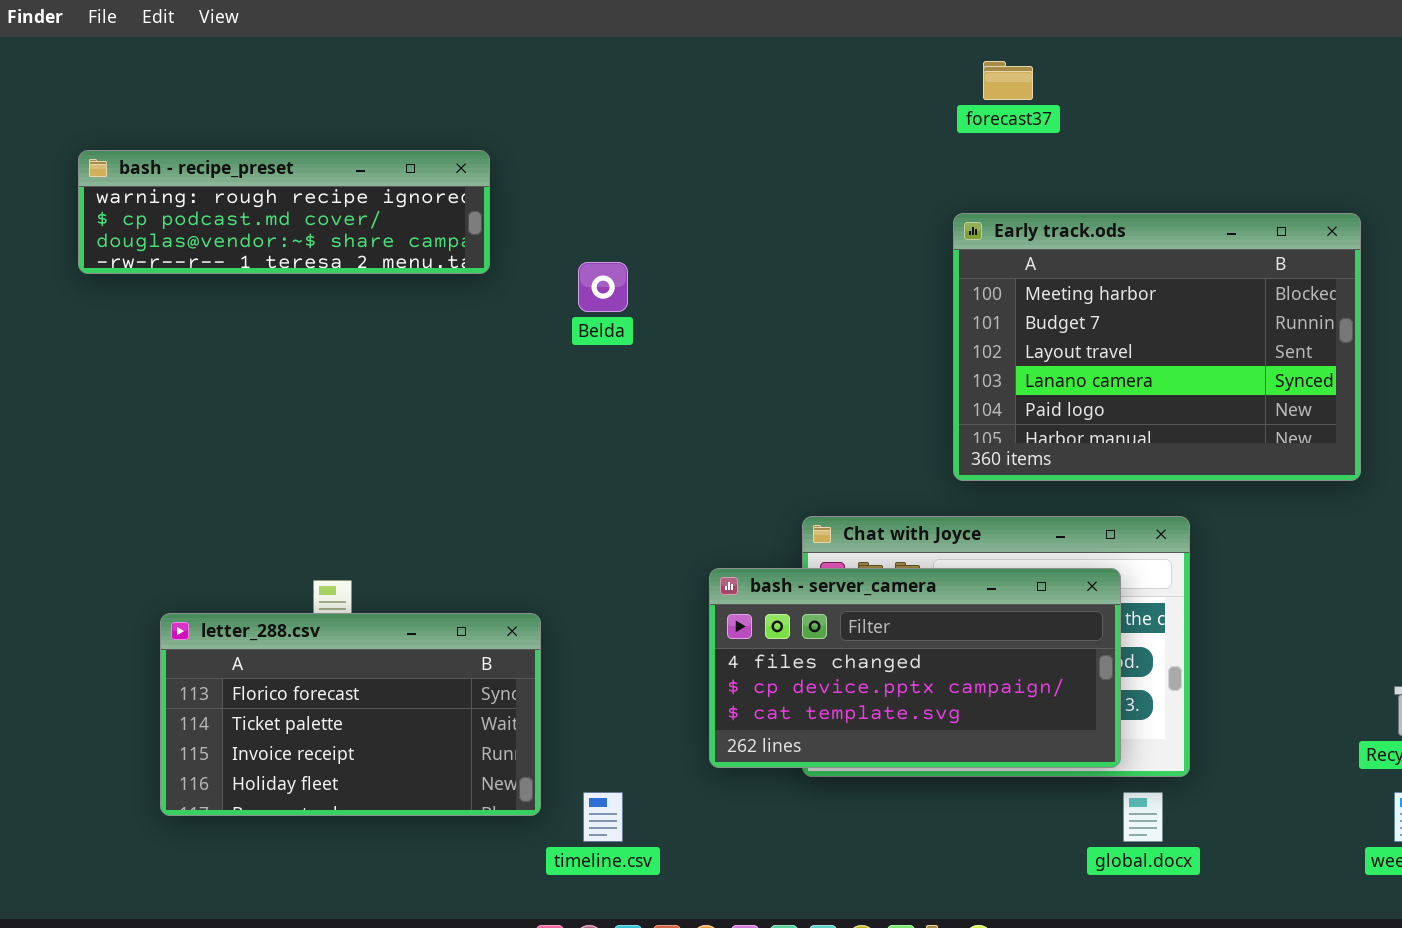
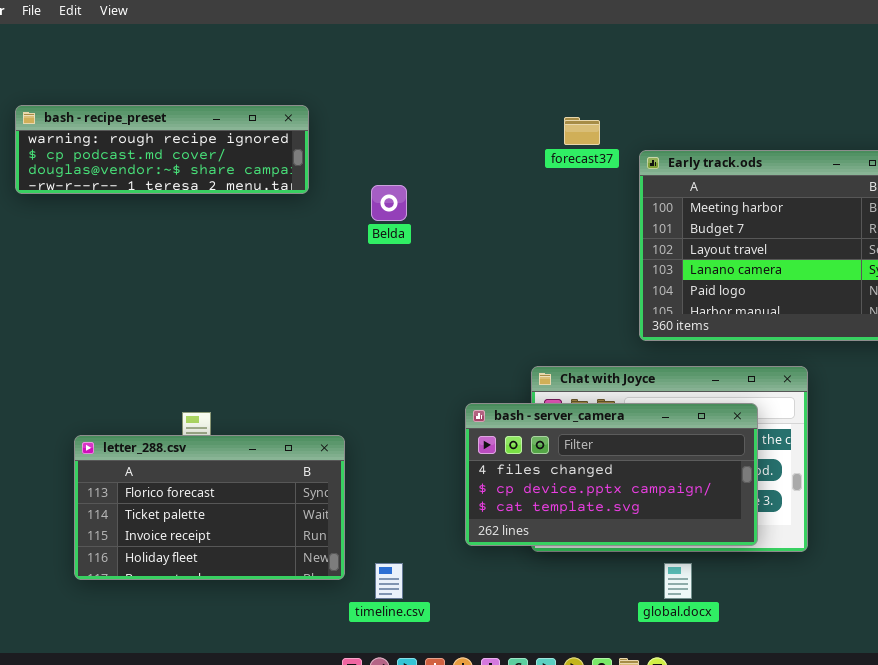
forecast37: [983,61,1033,100] -> [564,117,600,145], moved
global.docx: [1123,792,1163,842] -> [664,563,692,599], moved

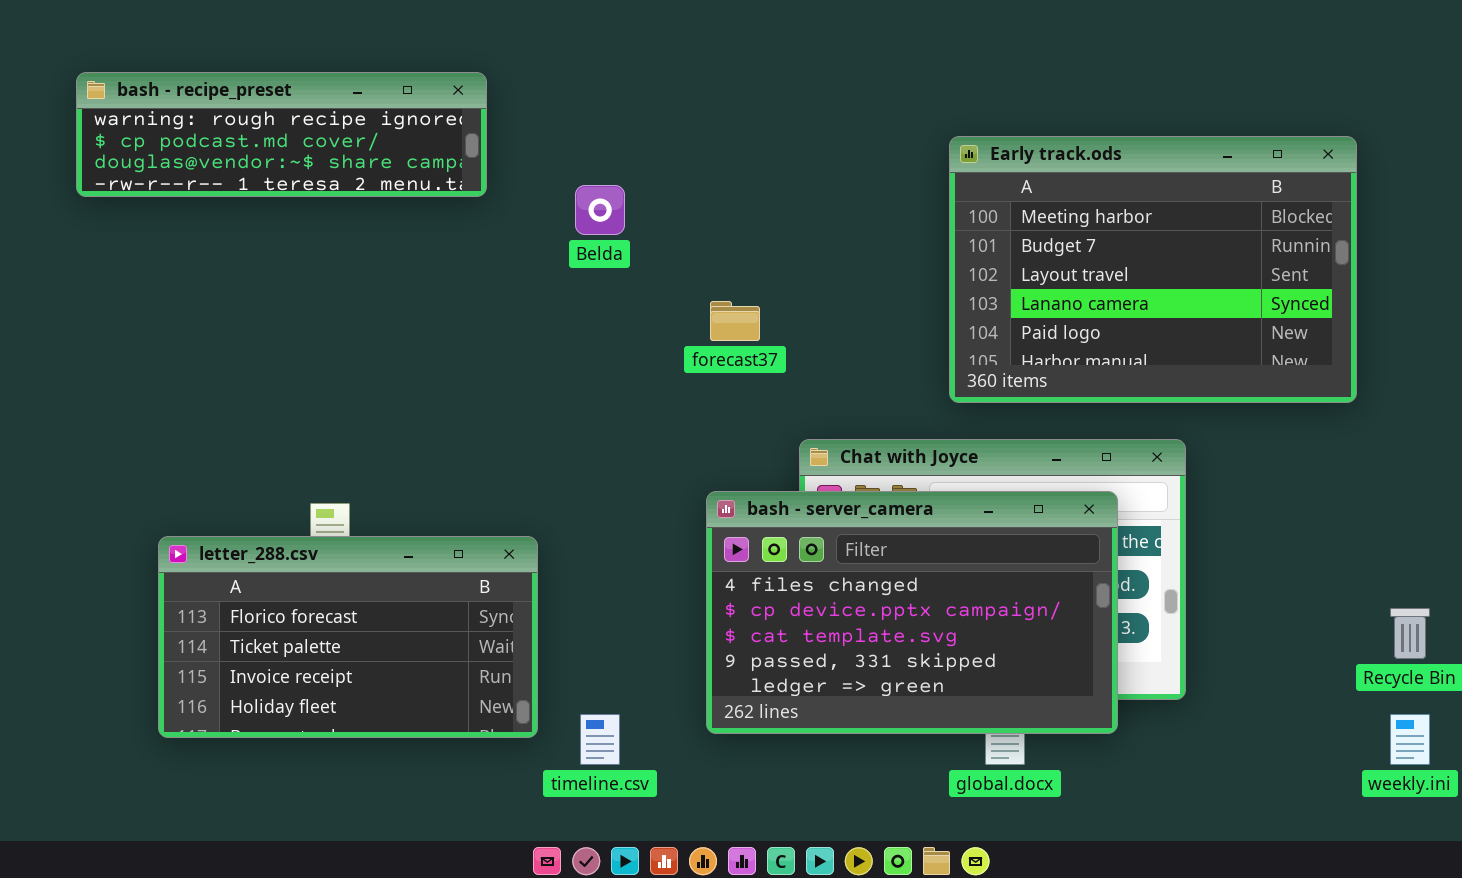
forecast37: [564,117,600,145] -> [710,301,760,341], moved
bash - server_camera: [465,403,758,546] -> [706,491,1118,734], resized

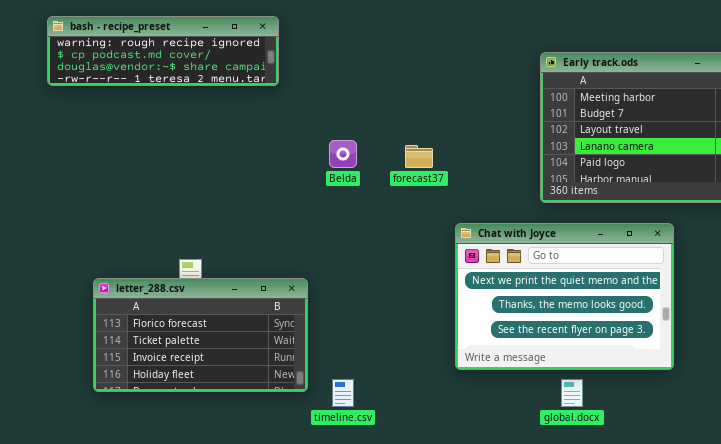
Belda: [575,185,625,235] -> [329,140,357,168], moved
bash - server_camera: [706,491,1118,734] -> none, closed

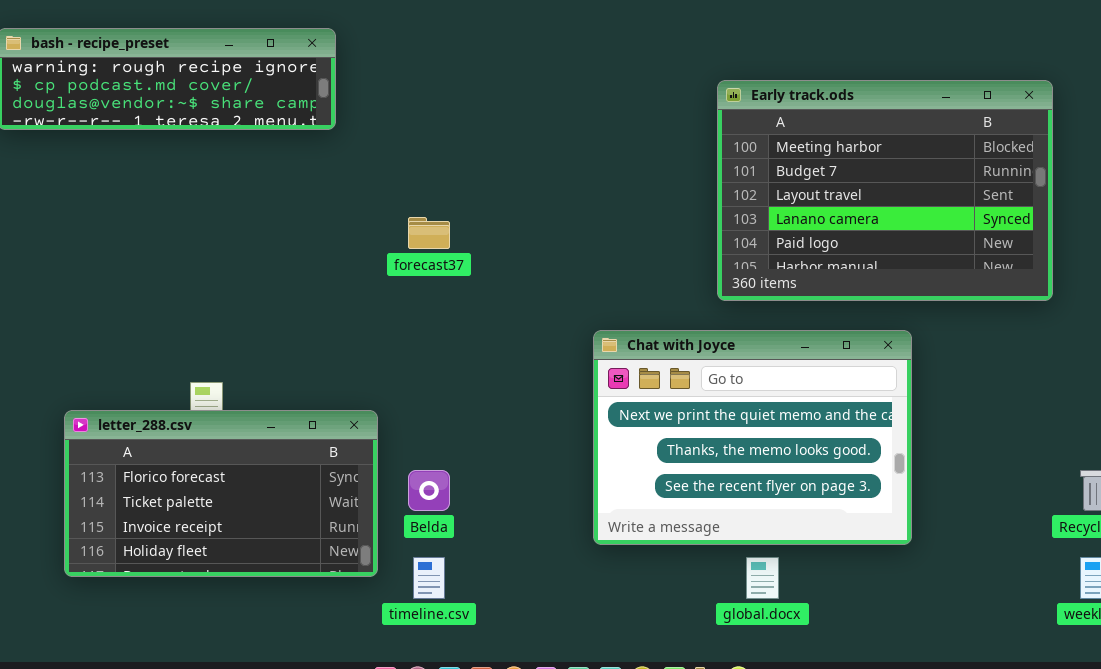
Belda: [329,140,357,168] -> [408,470,450,511], moved
forecast37: [405,145,433,168] -> [408,217,450,249], moved

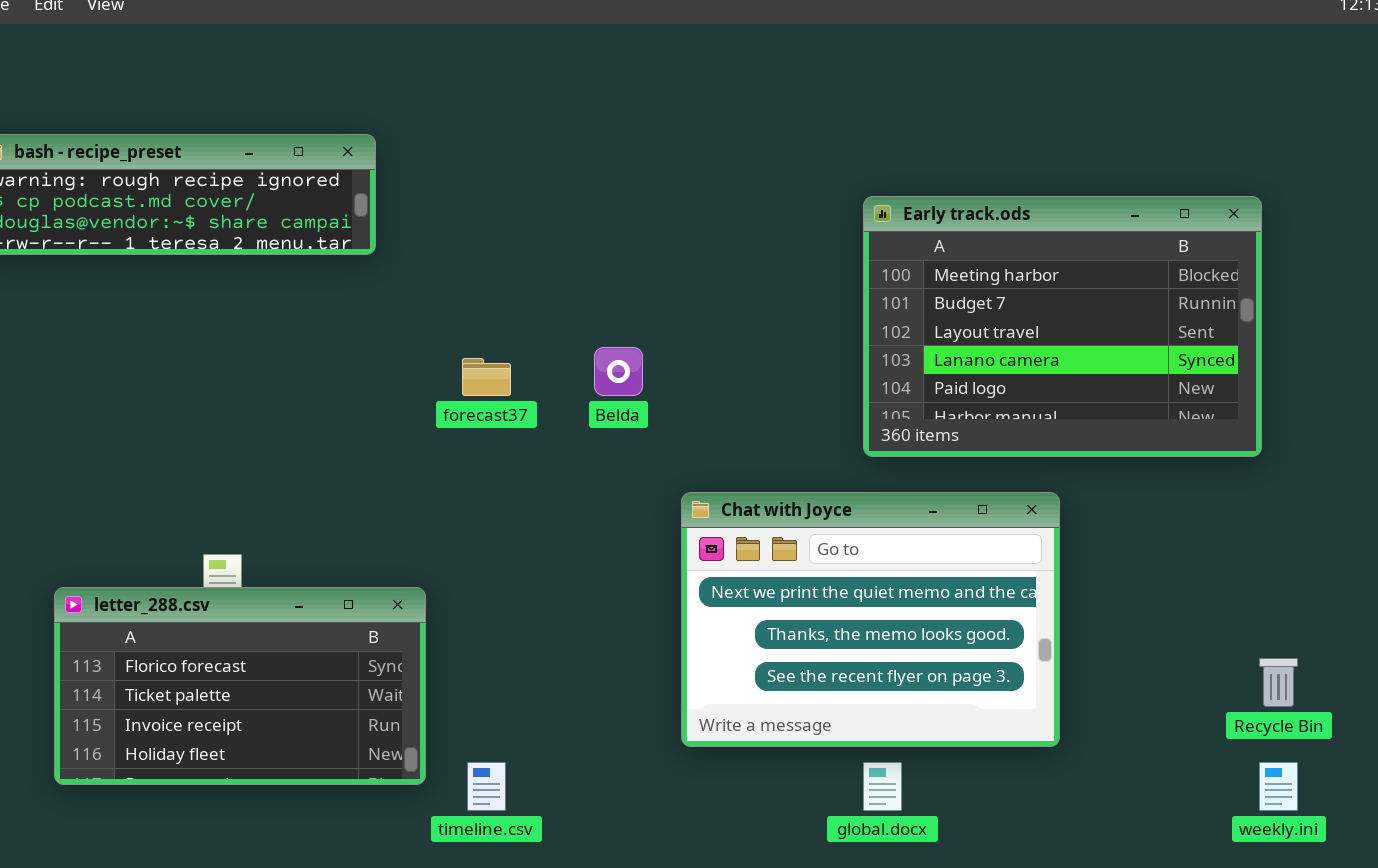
Early track.ods: [717,80,1053,301] -> [863,196,1262,457], moved
Belda: [408,470,450,511] -> [594,347,643,396], moved

